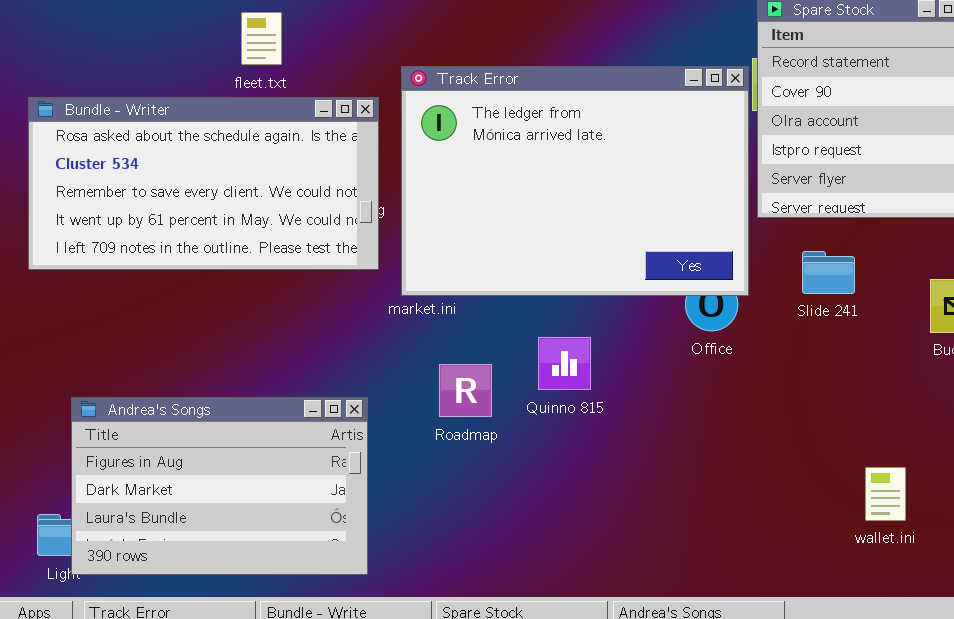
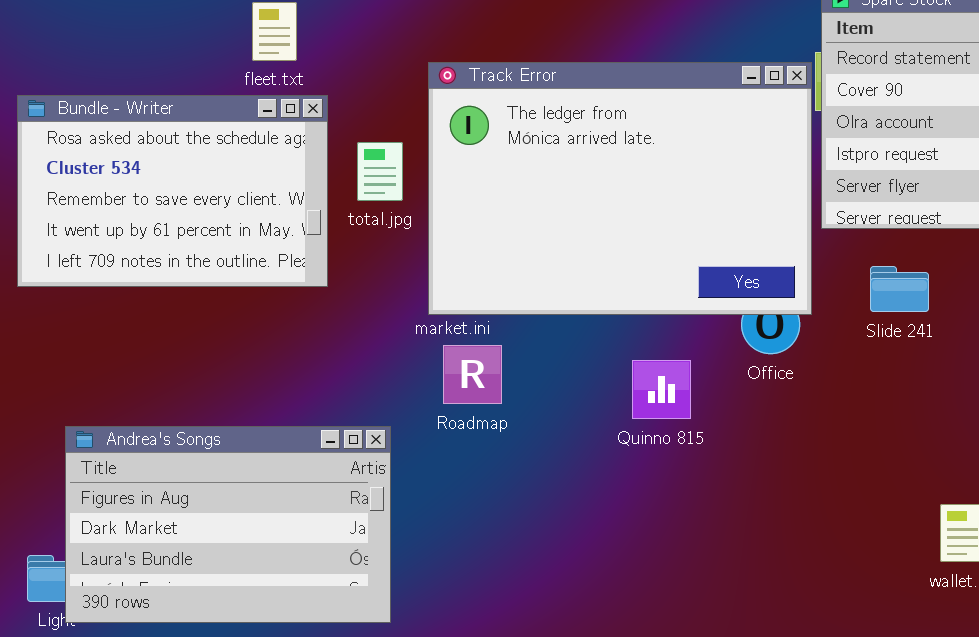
Bundle - Writer: [28,97,379,270] -> [17,95,328,287], resized
Quinno 815: [538,337,591,390] -> [632,360,691,419], moved
Roadmap: [439,364,492,417] -> [443,345,502,404], moved

